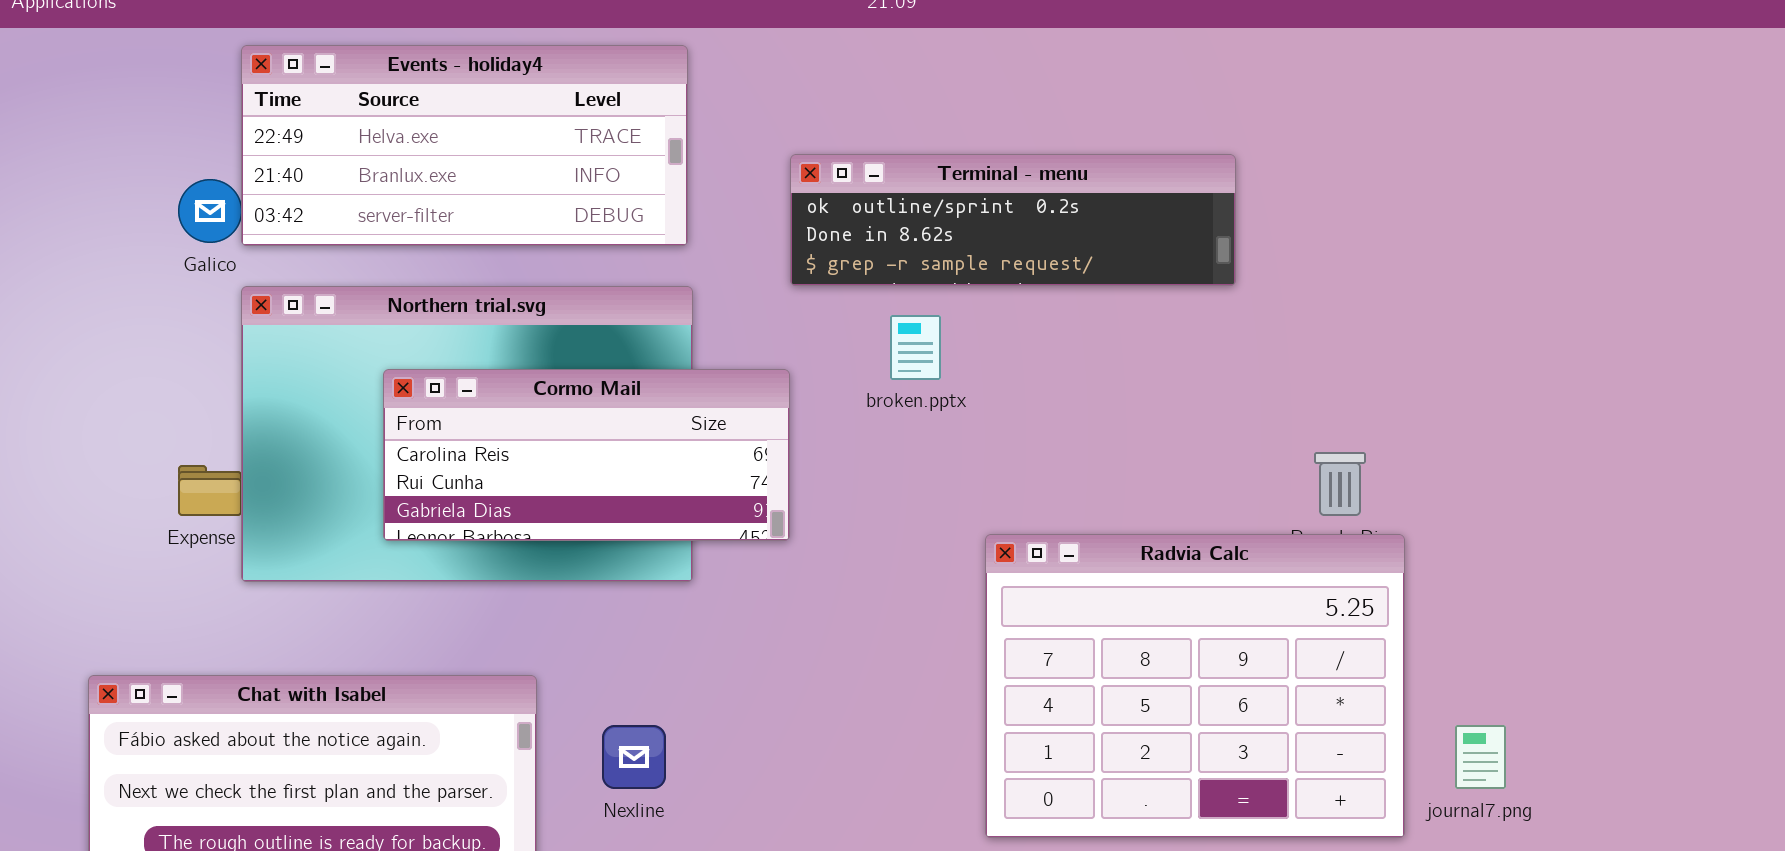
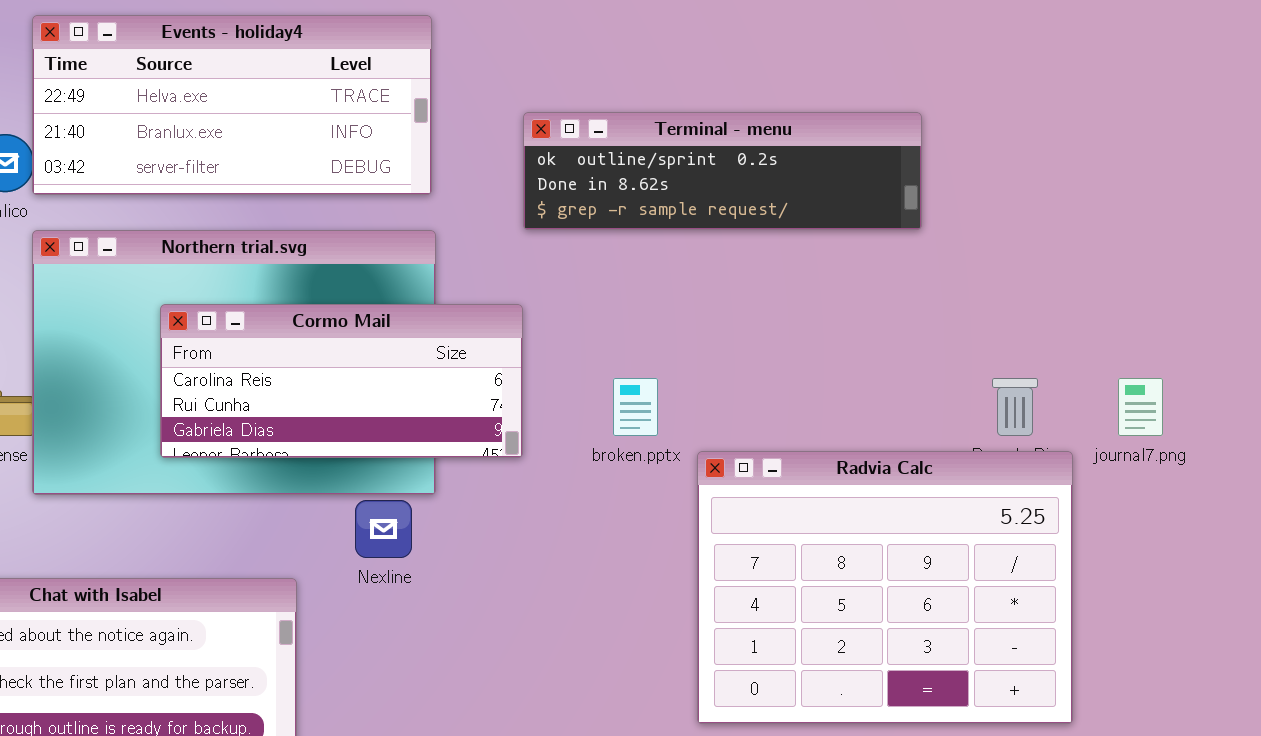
broken.pptx: [890,315,941,380] -> [613,378,658,436], moved
Nexline: [602,725,666,789] -> [355,500,412,558], moved
journal7.png: [1455,725,1506,789] -> [1118,378,1163,436], moved

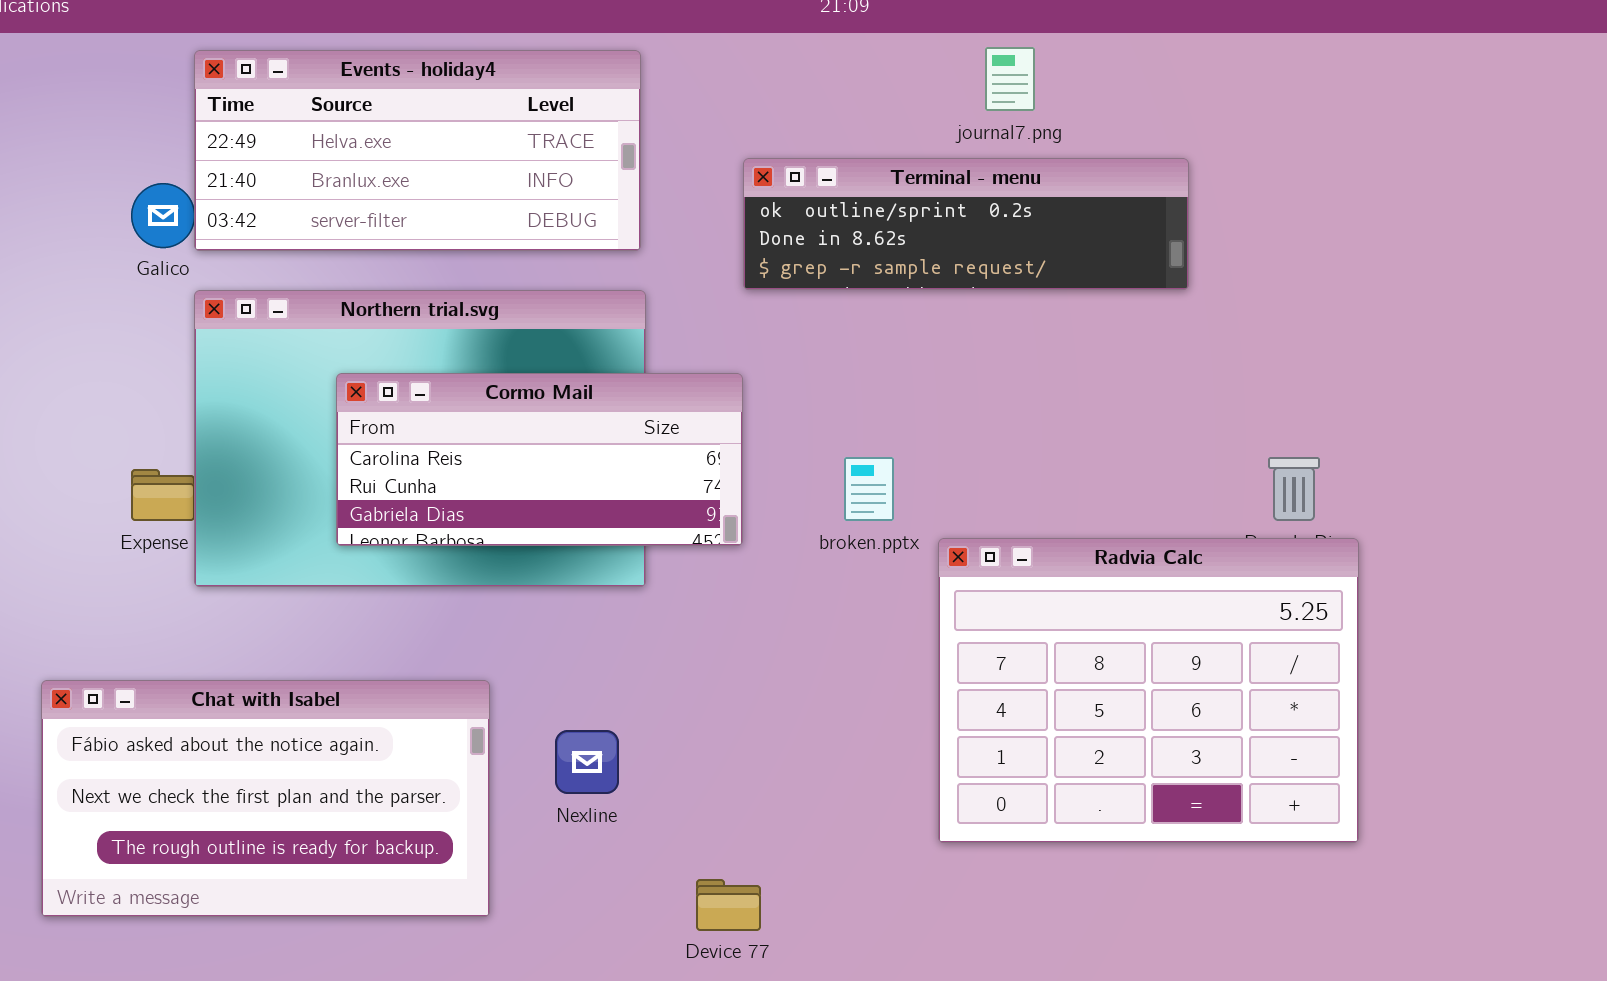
journal7.png: [1118,378,1163,436] -> [985,47,1035,111], moved
Nexline: [355,500,412,558] -> [555,730,619,794], moved

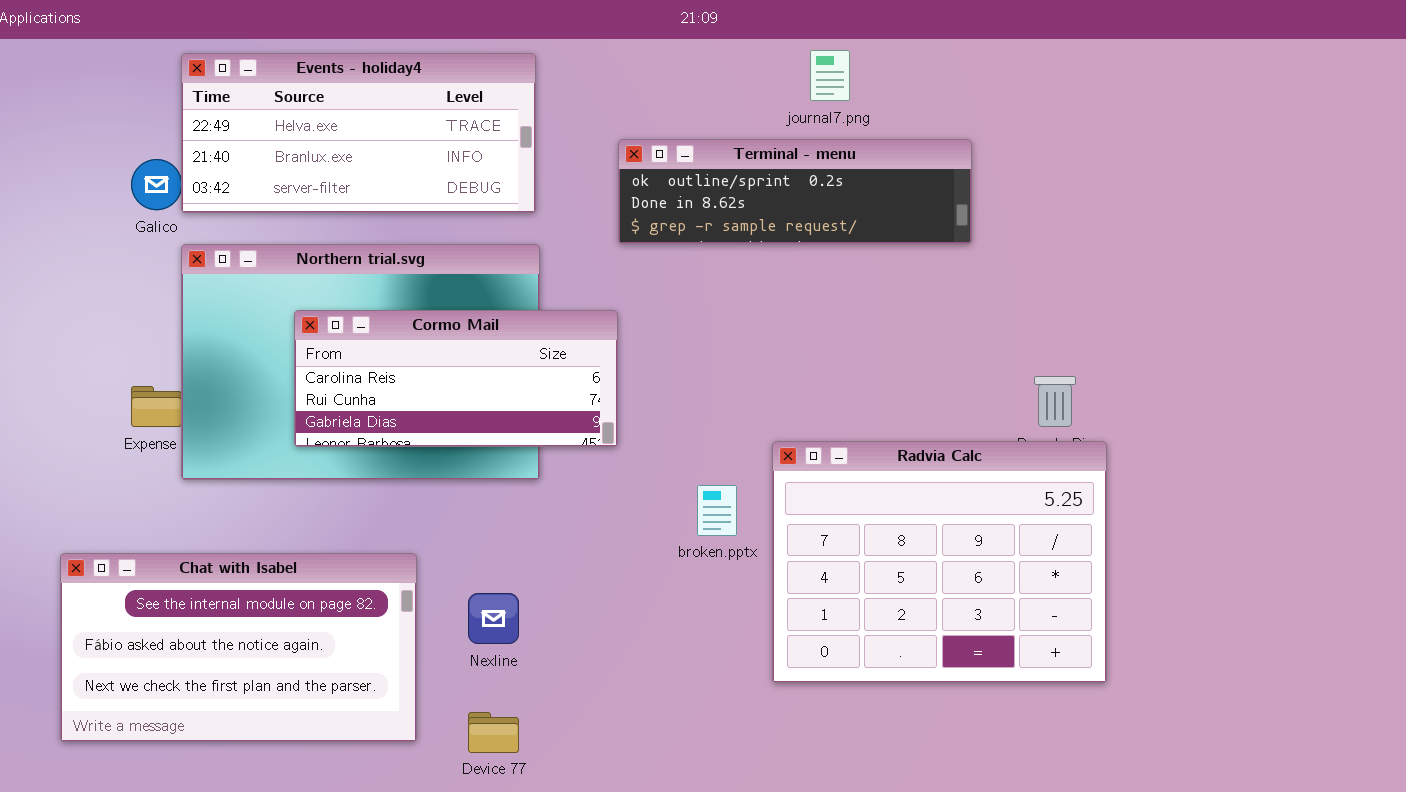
broken.pptx: [844,457,894,521] -> [697,485,737,536], moved
Chat with Isabel: [41,680,490,917] -> [60,553,417,742], scrolled up 1 row
Device 77: [696,879,761,931] -> [468,712,519,753], moved

